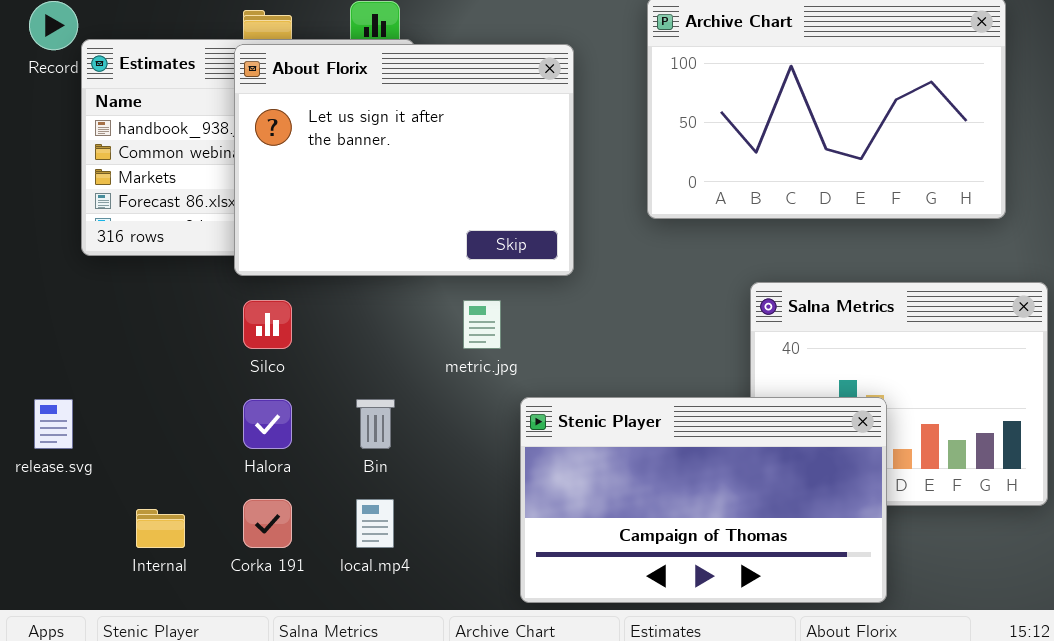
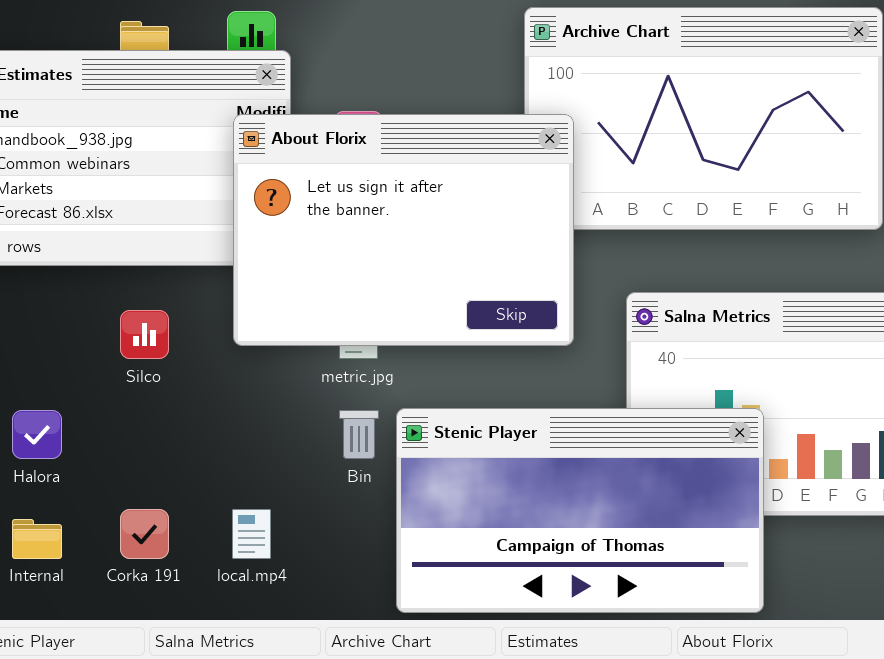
About Florix: [234,44,574,276] -> [233,114,574,346], moved
Halora: [243,399,292,449] -> [12,410,62,459], moved
Bin: [356,399,395,449] -> [339,410,379,459], moved

